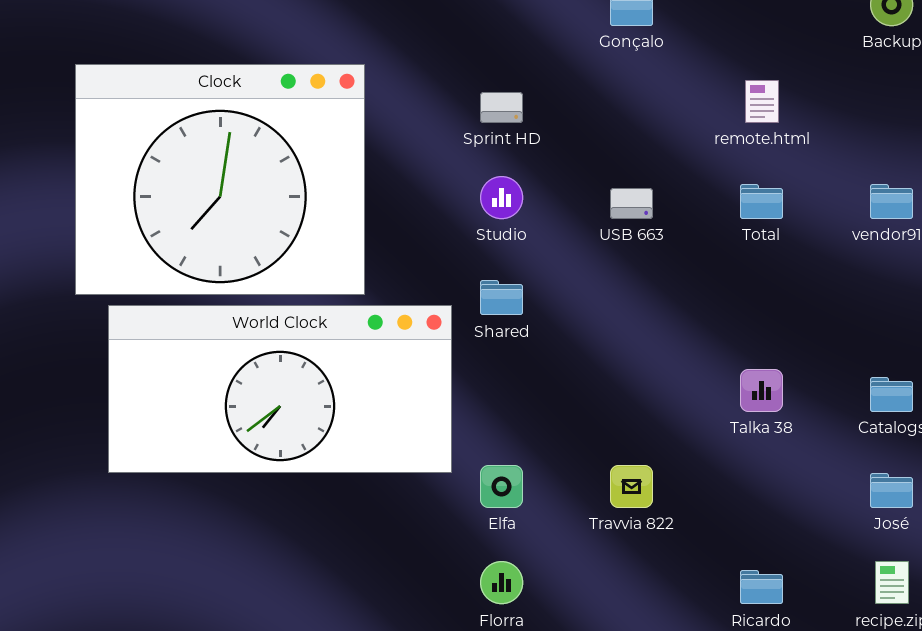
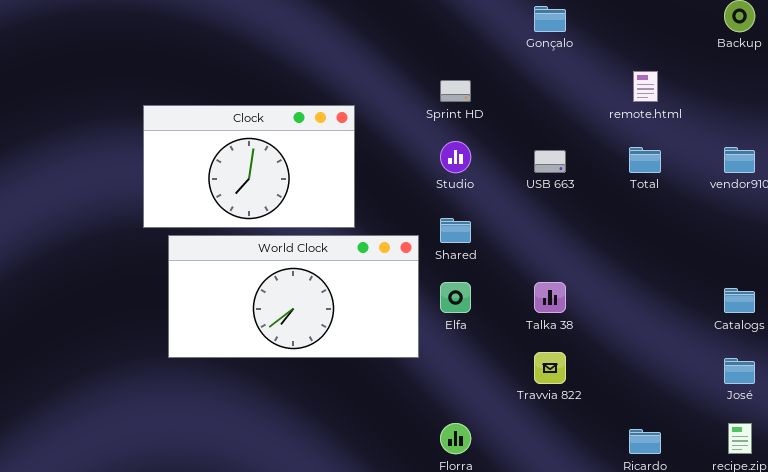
Clock: [75,64,365,295] -> [143,105,355,228], resized
Talka 38: [740,369,783,412] -> [534,282,566,313], moved
Elfa: [480,465,523,508] -> [440,282,471,313], moved

